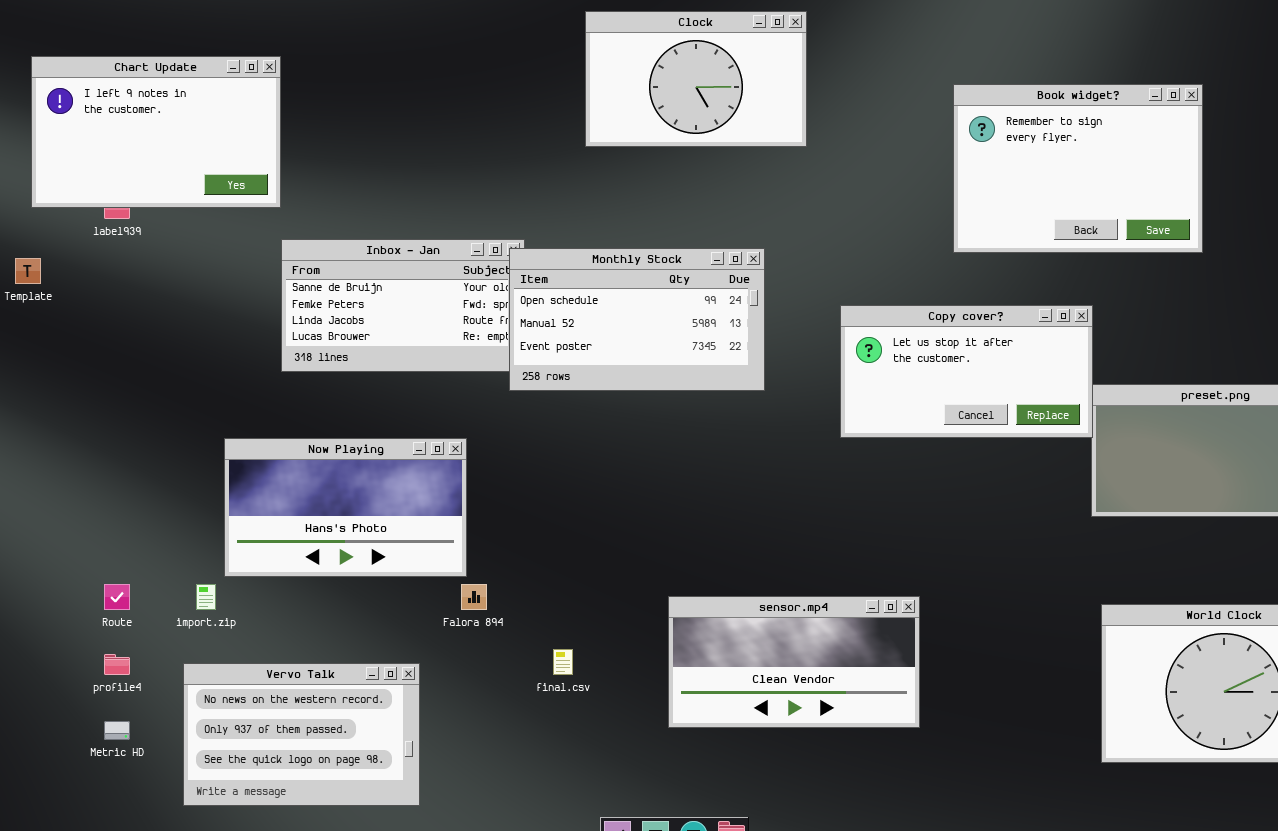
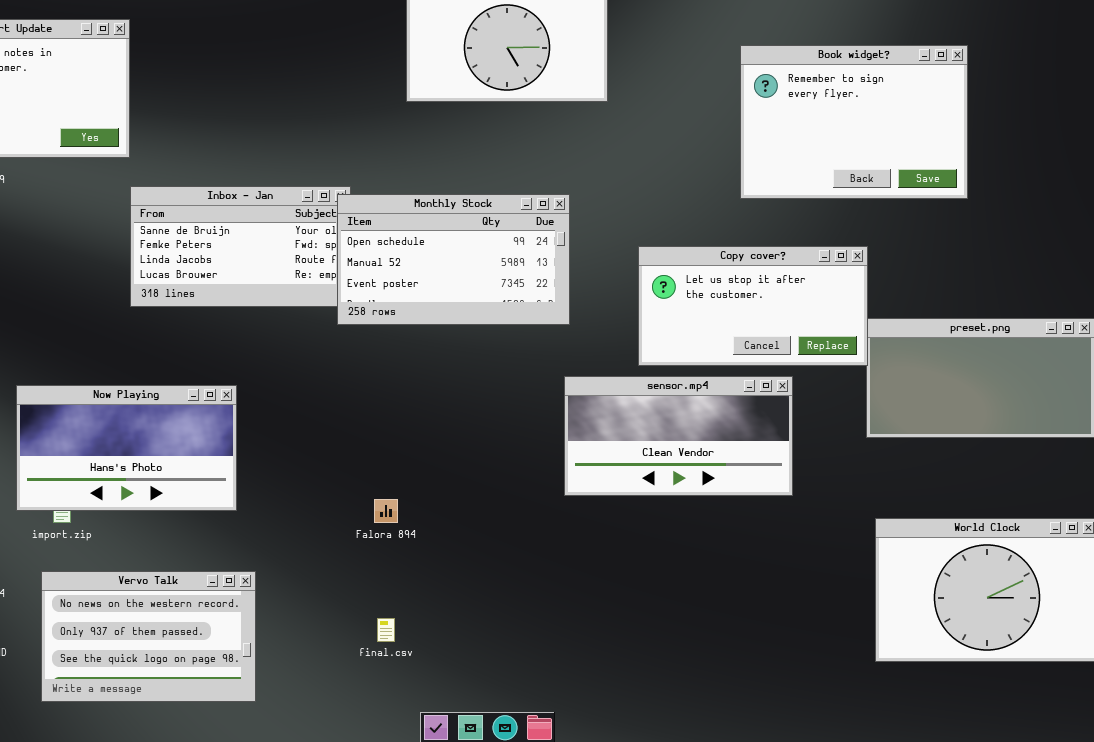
Now Playing: [224,438,467,577] -> [16,385,237,511], moved
Falora 894: [461,584,487,610] -> [374,499,398,523], moved
sensor.mp4: [668,596,920,728] -> [564,376,793,496], moved
final.csv: [553,649,573,675] -> [377,618,395,642], moved

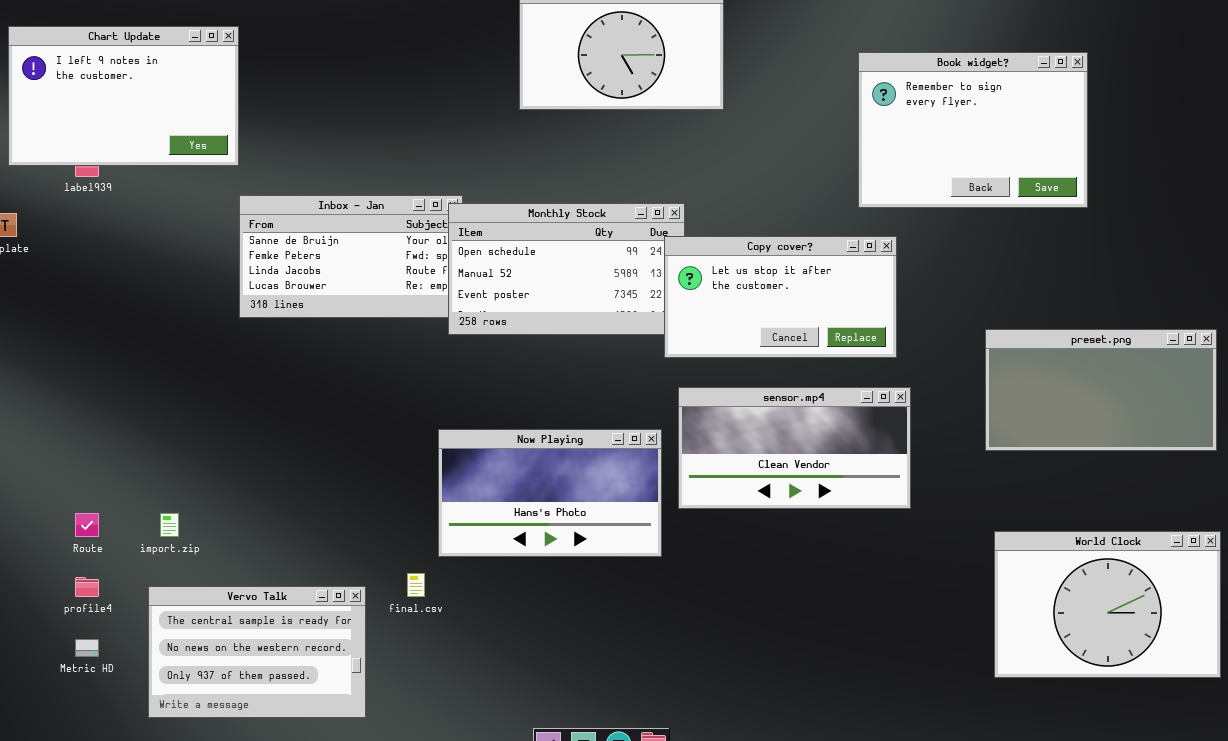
Copy cover?: [638,246,868,366] -> [664,236,897,358], moved
Now Playing: [16,385,237,511] -> [438,429,662,557], moved
Vervo Talk: [41,571,256,702] -> [148,586,366,718], scrolled up 1 row
final.csv: [377,618,395,642] -> [407,573,425,597], moved

